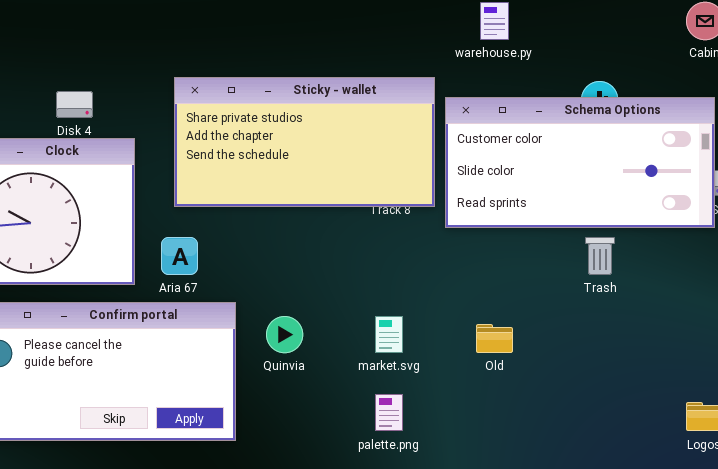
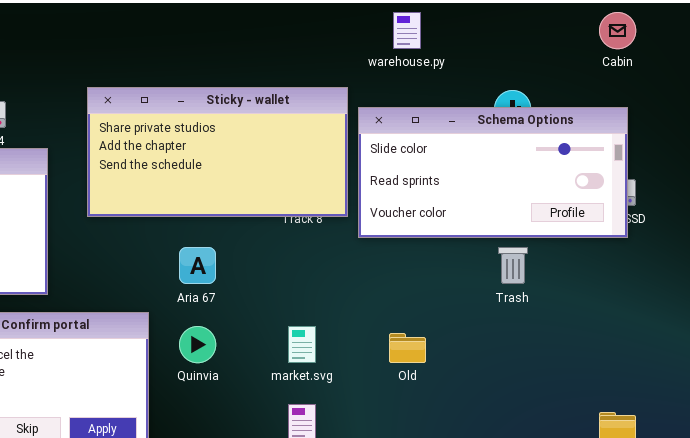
Schema Options: [445,97,715,228] -> [358,107,628,238], scrolled down 1 row
Aria 67: [161,237,198,275] -> [179,247,216,284], moved

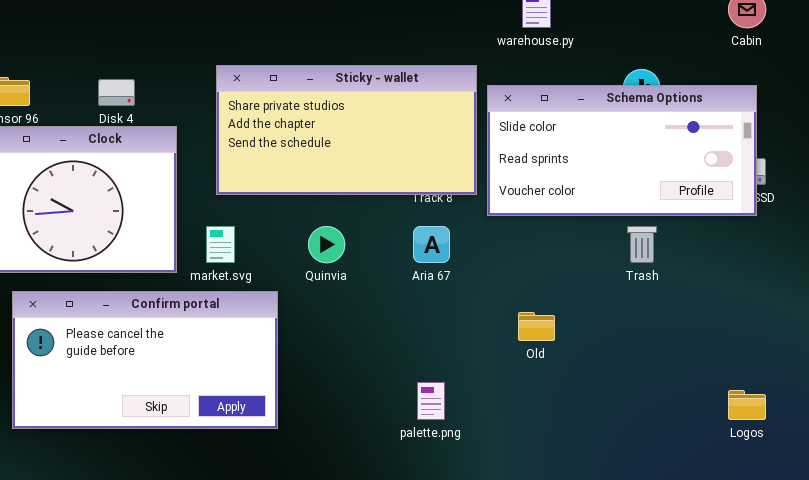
Aria 67: [179,247,216,284] -> [413,226,450,263], moved
Quinvia: [179,326,216,363] -> [308,226,345,263], moved
market.svg: [288,326,316,363] -> [206,226,235,263], moved

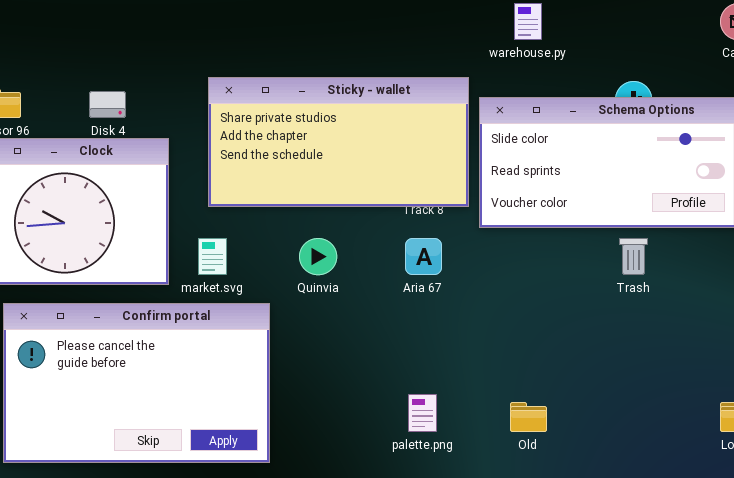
Confirm portal: [12,291,278,429] -> [3,303,270,463], resized
Old: [518,312,555,341] -> [510,402,547,432], moved

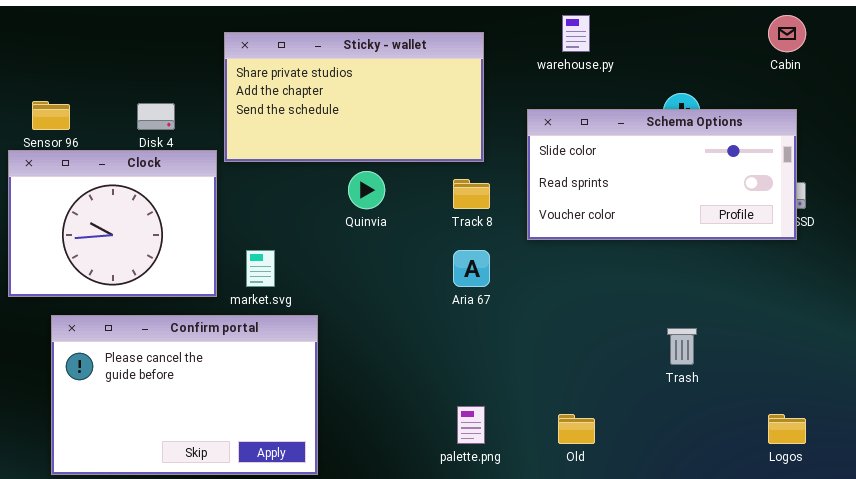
Sticky - wallet: [208,77,469,207] -> [224,32,484,162], moved
Quinvia: [299,238,337,275] -> [348,171,385,209], moved
Trash: [619,238,648,275] -> [667,328,697,365], moved

